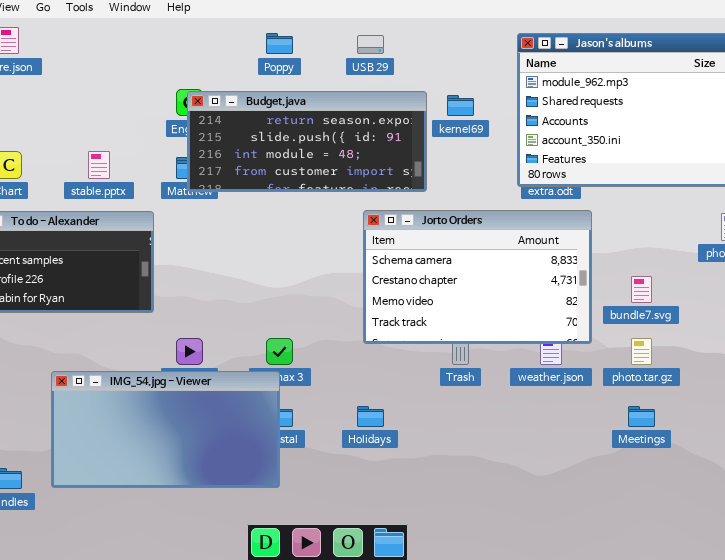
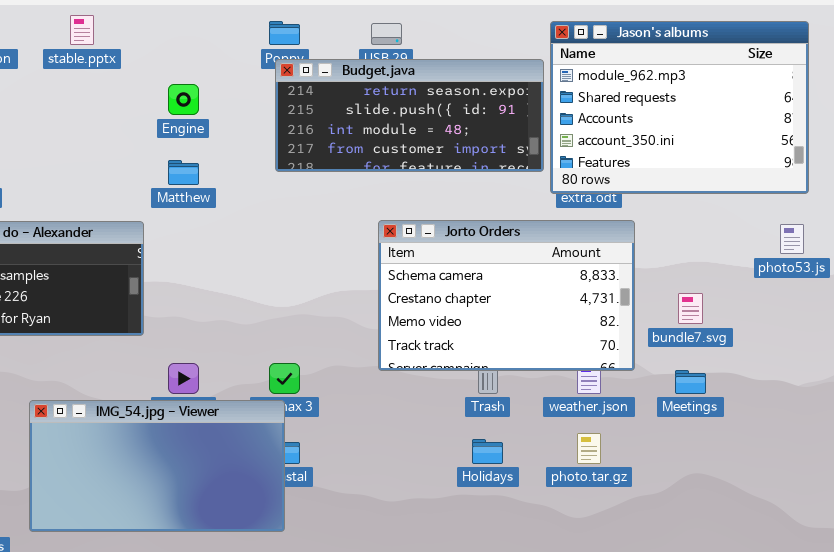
Budget.java: [187,91,427,192] -> [275,59,544,172], moved
stable.pptx: [88,151,110,179] -> [70,15,94,45], moved
photo.tar.gz: [631,338,652,365] -> [577,433,601,464], moved
Holidays: [357,406,384,427] -> [472,439,503,464], moved
Meetings: [628,406,655,427] -> [675,370,706,394], moved

